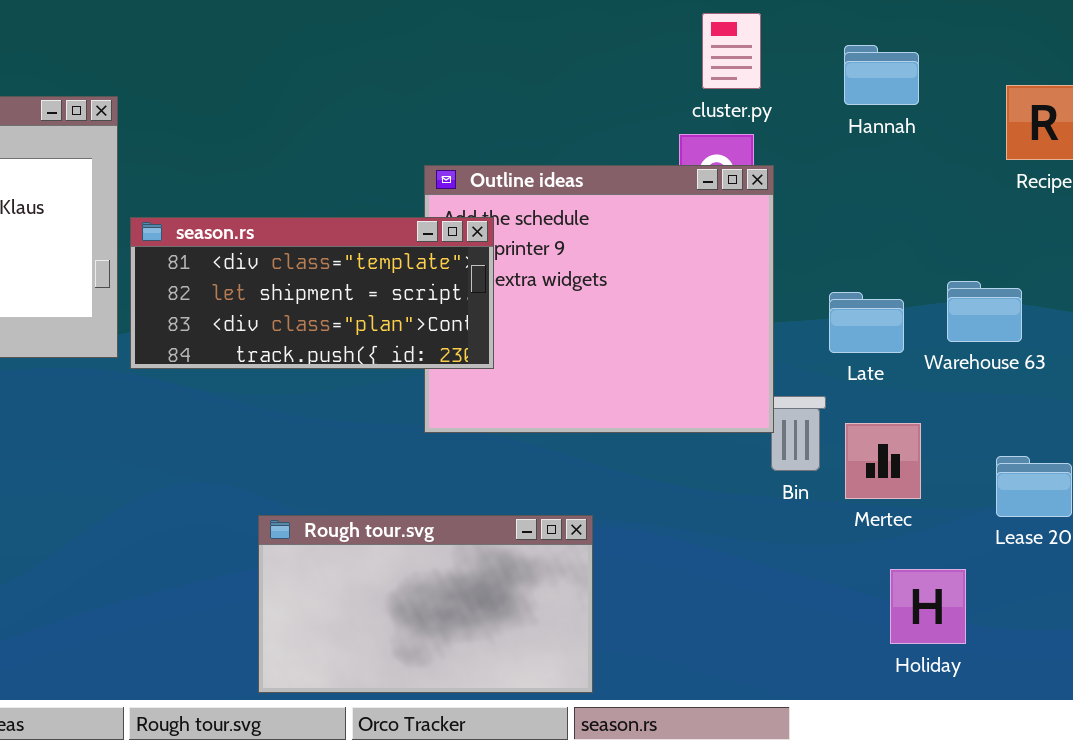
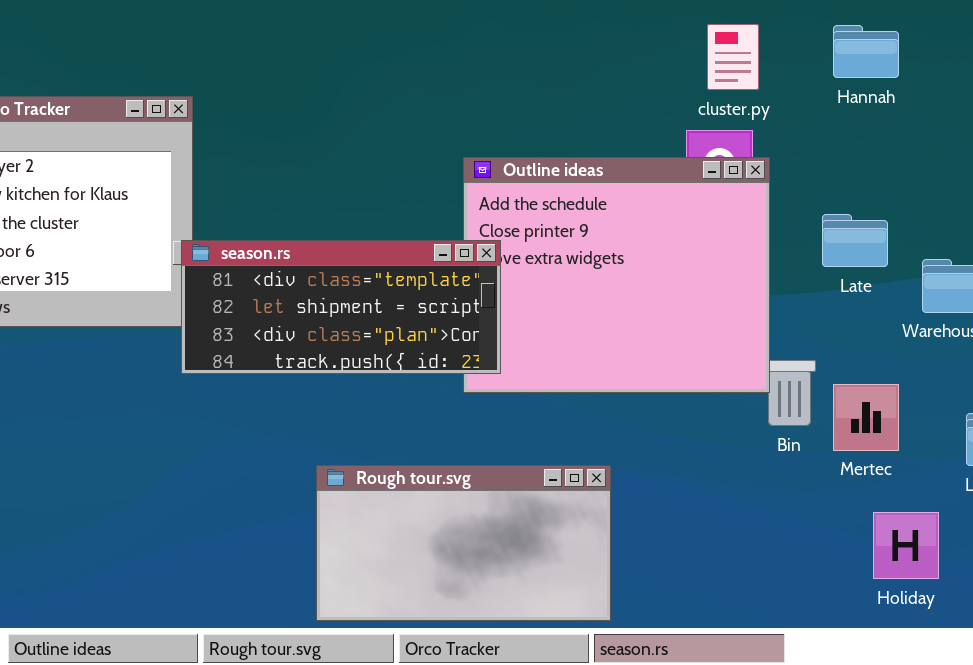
Hannah: [844,45,919,105] -> [833,25,899,78], moved
season.rs: [130,217,494,369] -> [181,240,501,374], moved
Late: [829,292,904,353] -> [822,214,888,267], moved

